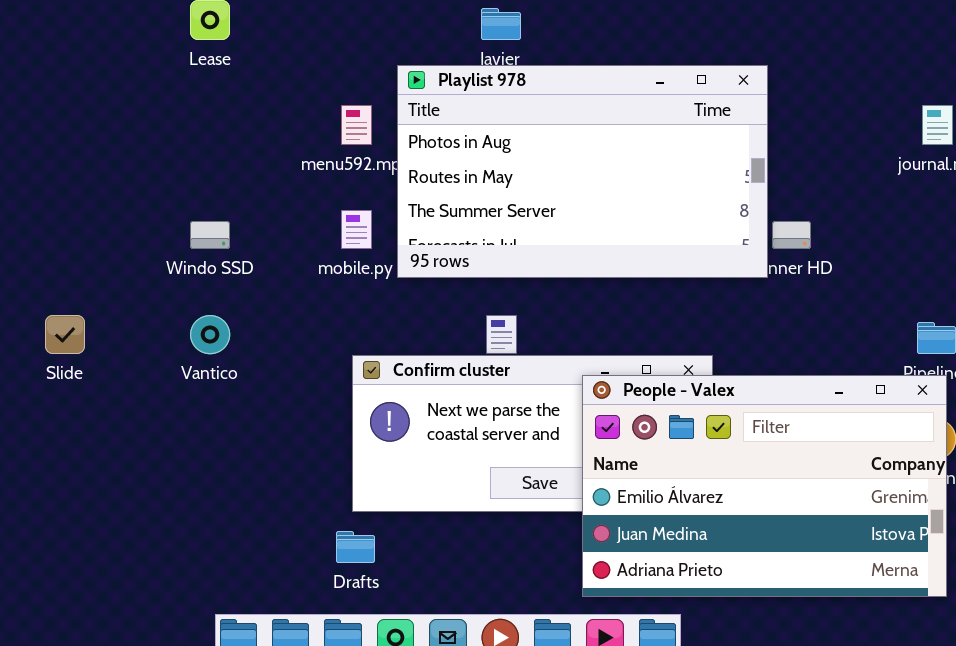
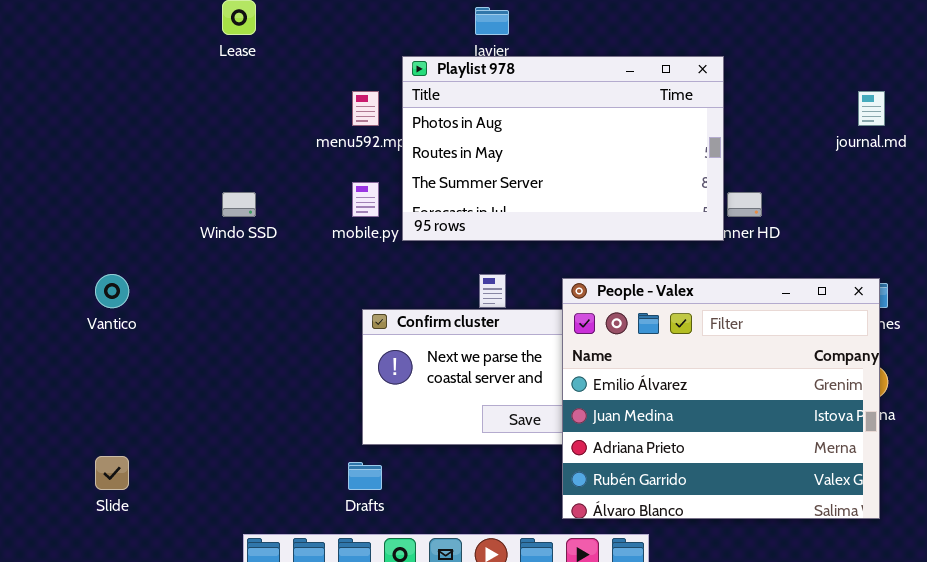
Slide: [45,315,85,354] -> [95,456,129,490], moved
Vantico: [190,315,230,354] -> [95,274,129,308], moved
People - Valex: [582,375,947,597] -> [562,278,880,519], resized

